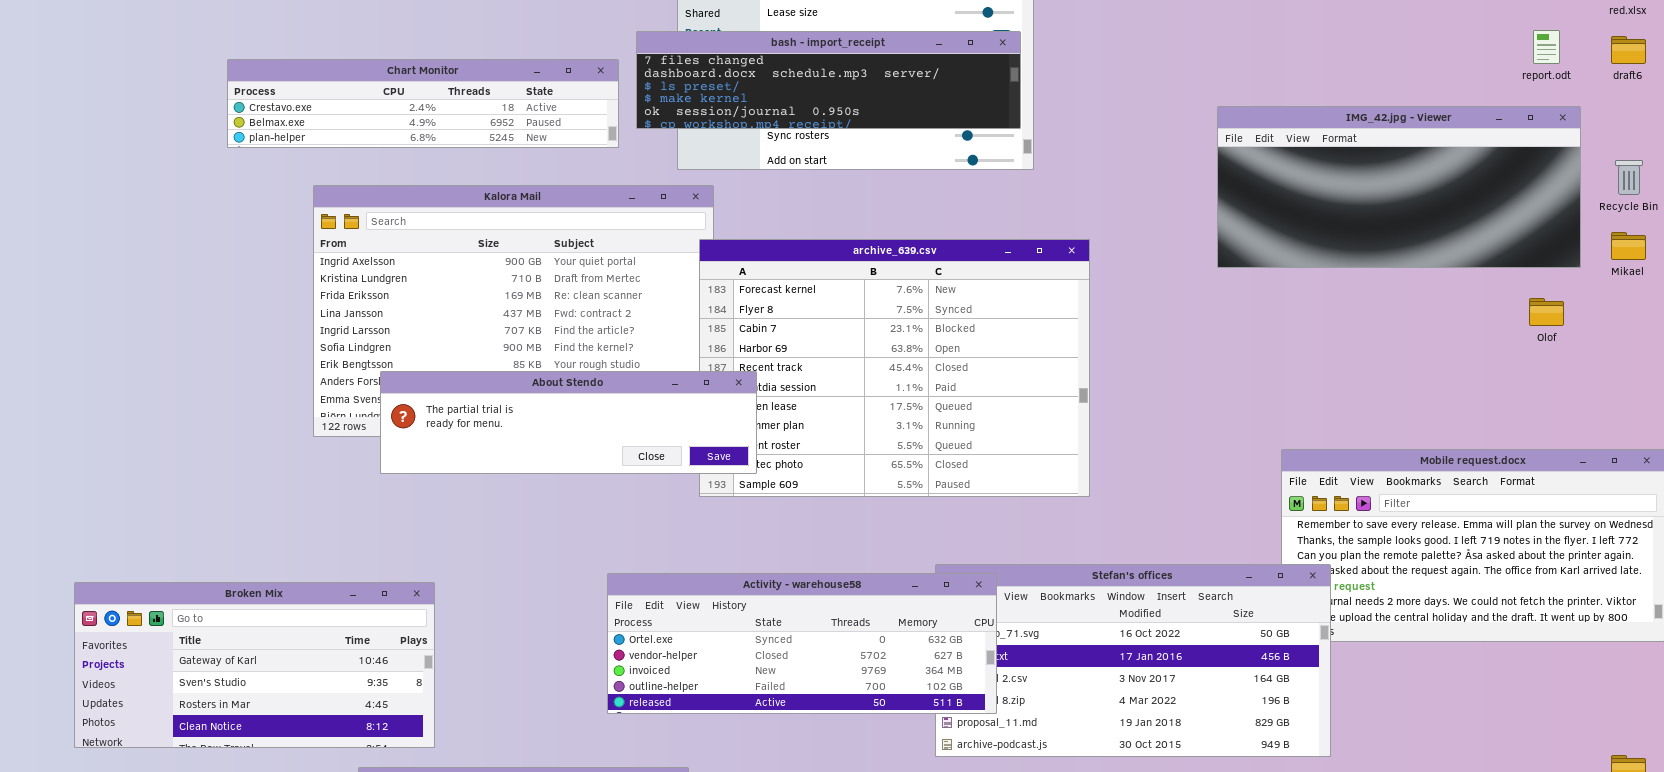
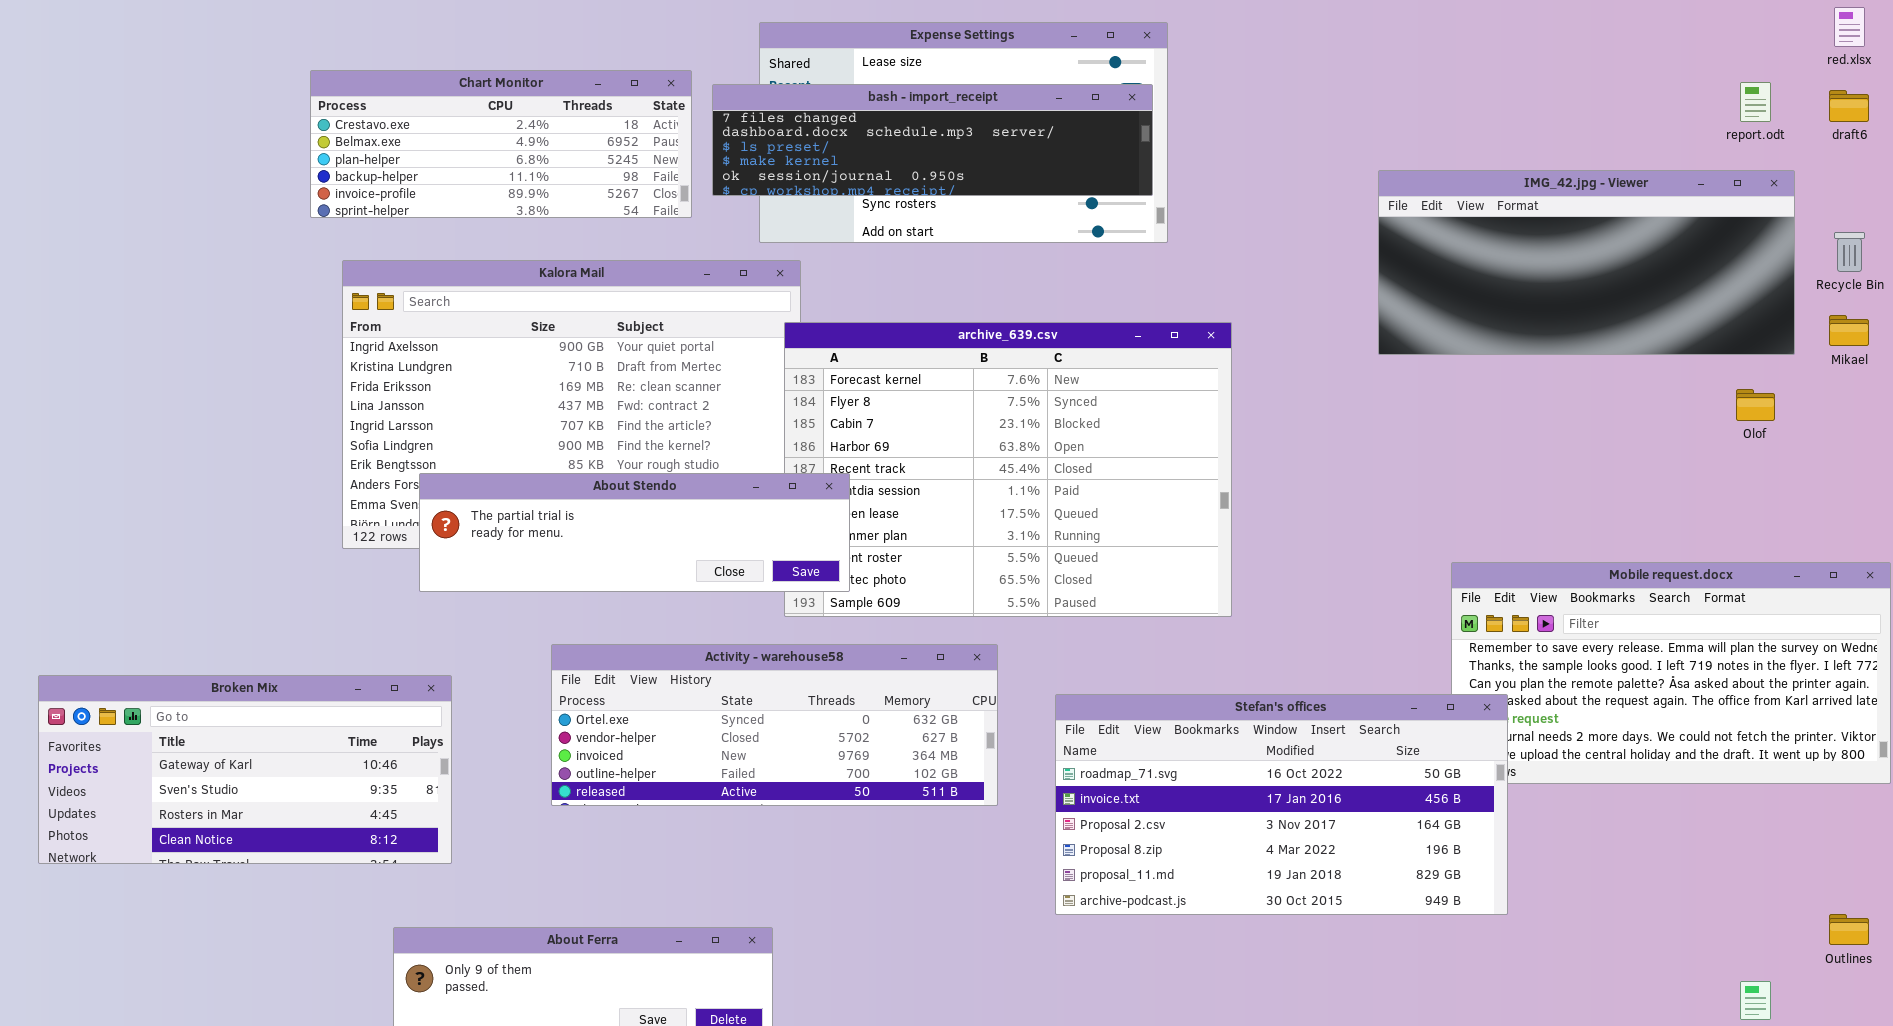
Chart Monitor: [227,59,619,148] -> [310,70,692,218], resized
Activity - warehouse58: [607,573,997,714] -> [551,644,998,806], moved
Broken Mix: [74,582,435,748] -> [38,675,452,864], moved

